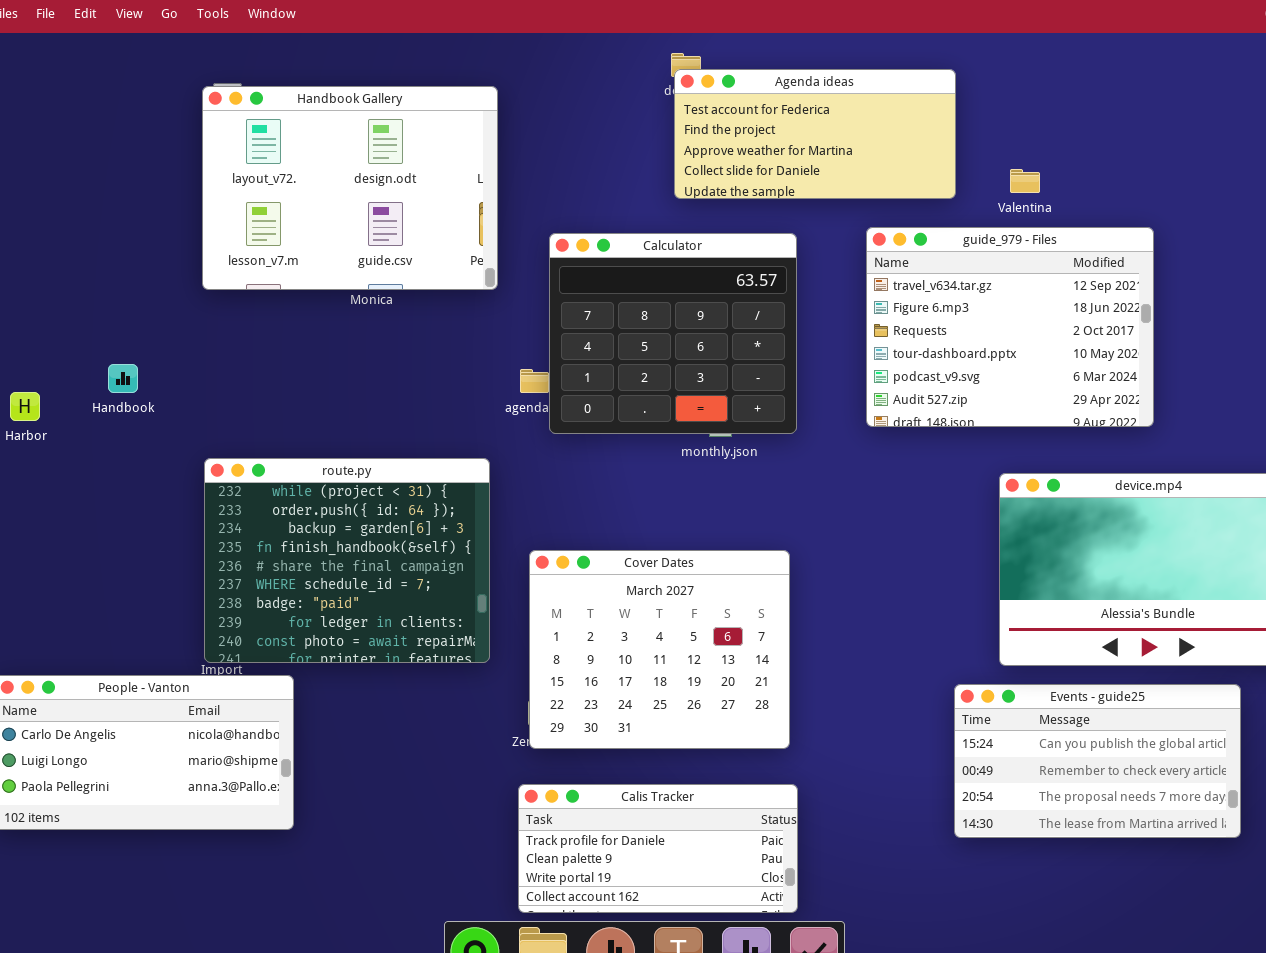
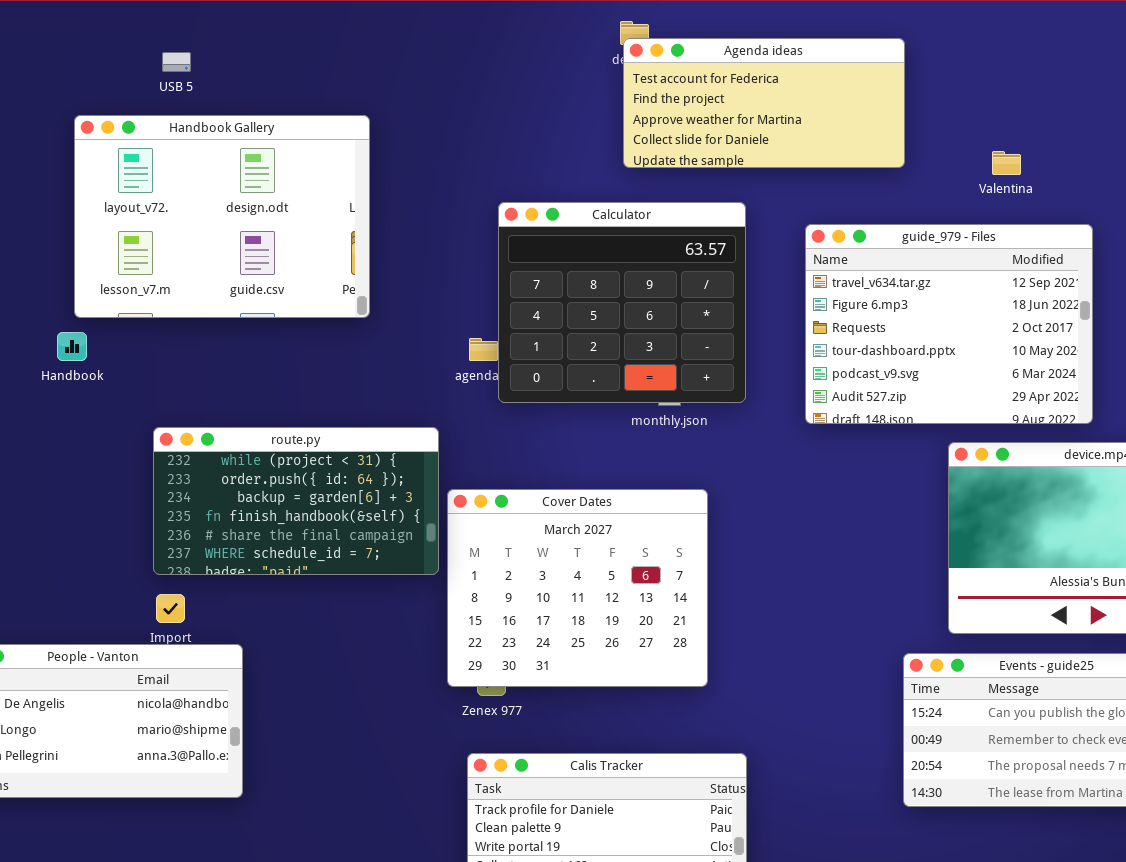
Handbook Gallery: [202,86,498,290] -> [74,115,370,318], moved
Valentina: [1010,169,1040,193] -> [992,151,1021,175], moved
guide_979 - Files: [866,227,1154,427] -> [805,224,1093,424], moved
route.py: [204,458,490,663] -> [153,427,439,575], resized
Cover Dates: [529,550,790,749] -> [447,489,708,687], moved

